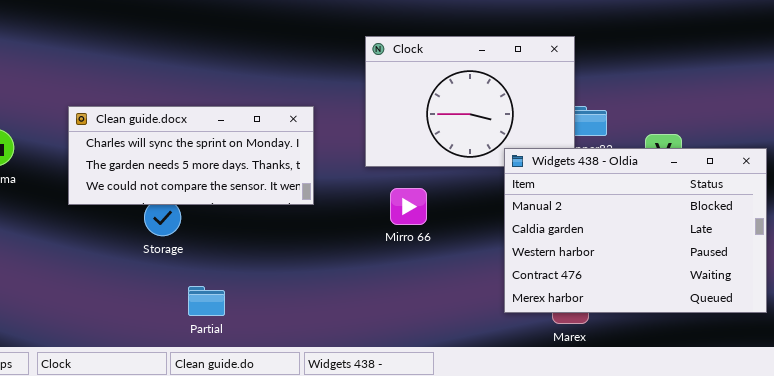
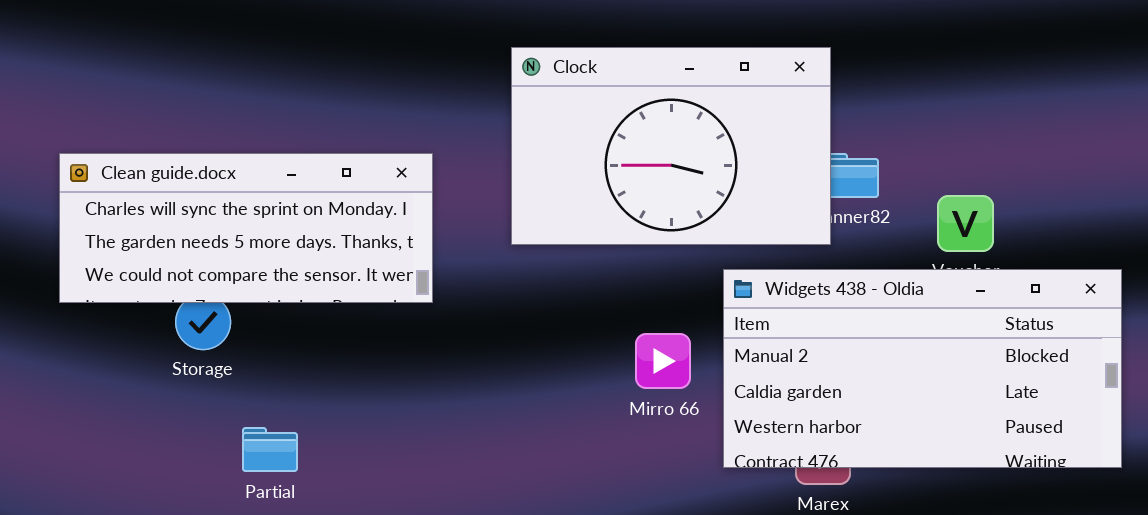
Widgets 438 - Oldia: [504,148,767,313] -> [723,269,1122,468], resized
Mirro 66: [390,188,427,225] -> [635,333,691,389], moved

